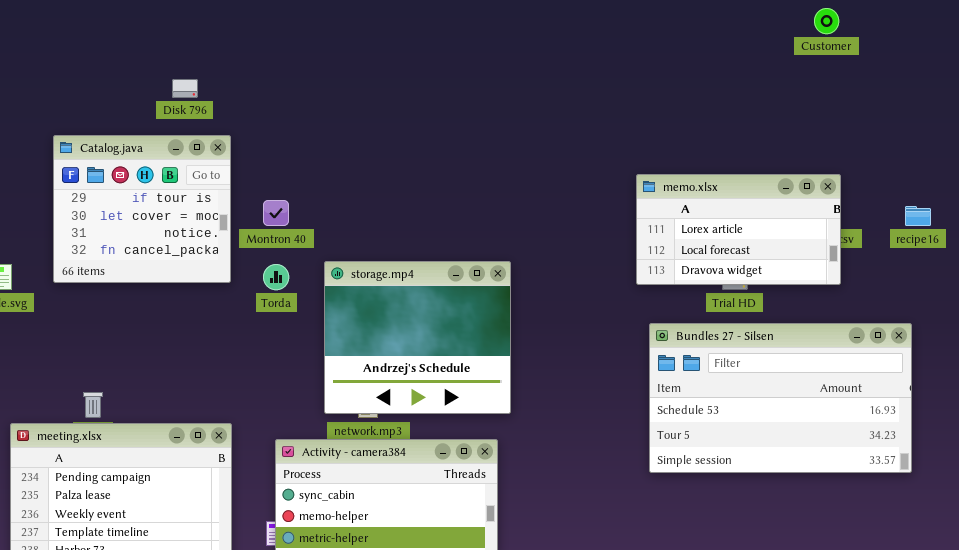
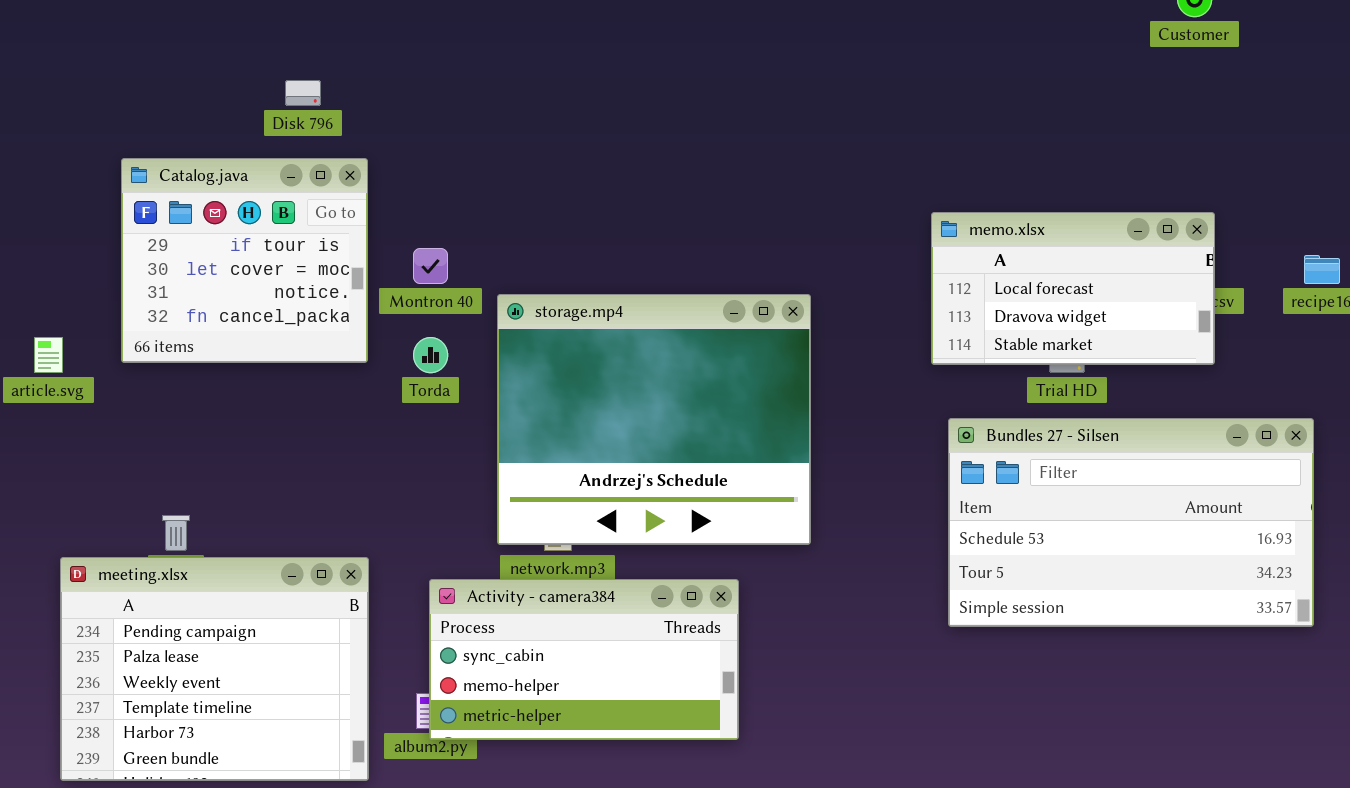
memo.xlsx: [636,174,841,285] -> [931,212,1215,365], scrolled down 1 row
storage.mp4: [324,261,511,414] -> [497,294,811,545], resized

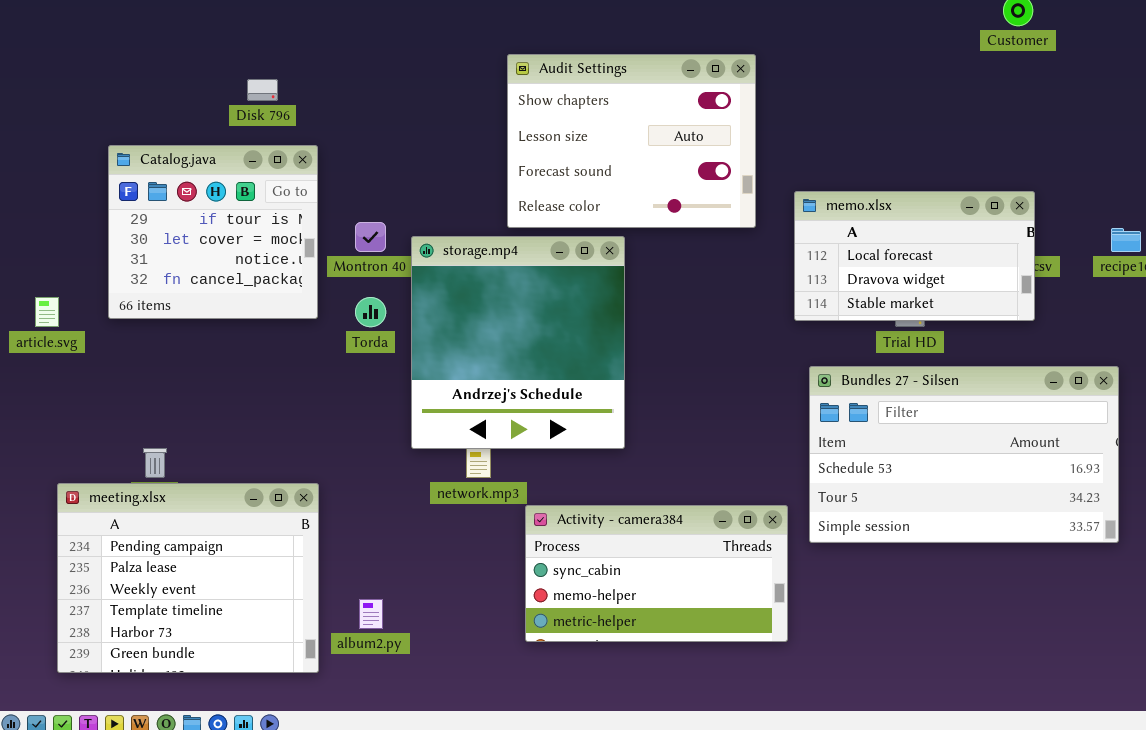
Audit Settings: none -> [507,54,756,228], opened
storage.mp4: [497,294,811,545] -> [411,236,625,449], moved, resized
Activity - camera384: [429,579,739,740] -> [525,505,788,642], moved

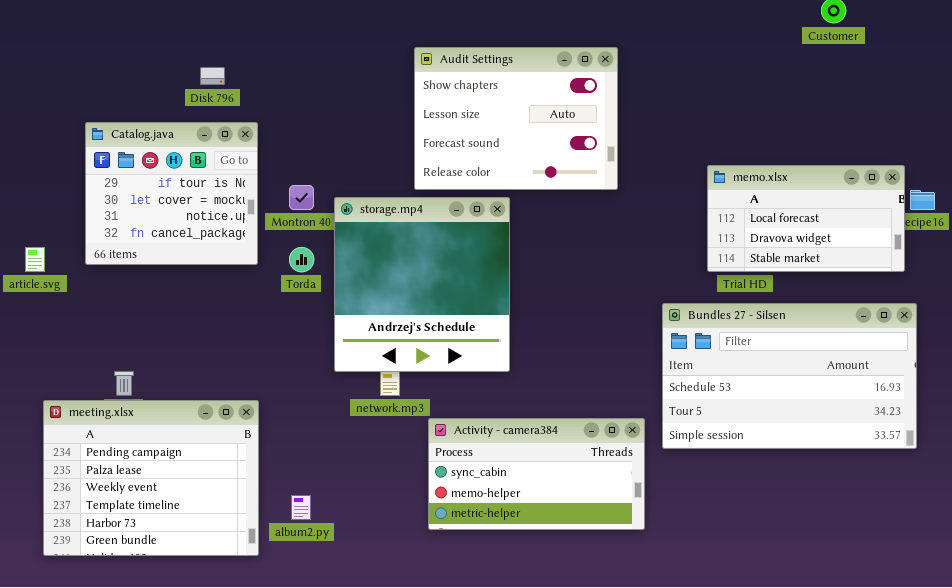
memo.xlsx: [794,191,1035,321] -> [707,165,905,272], moved

